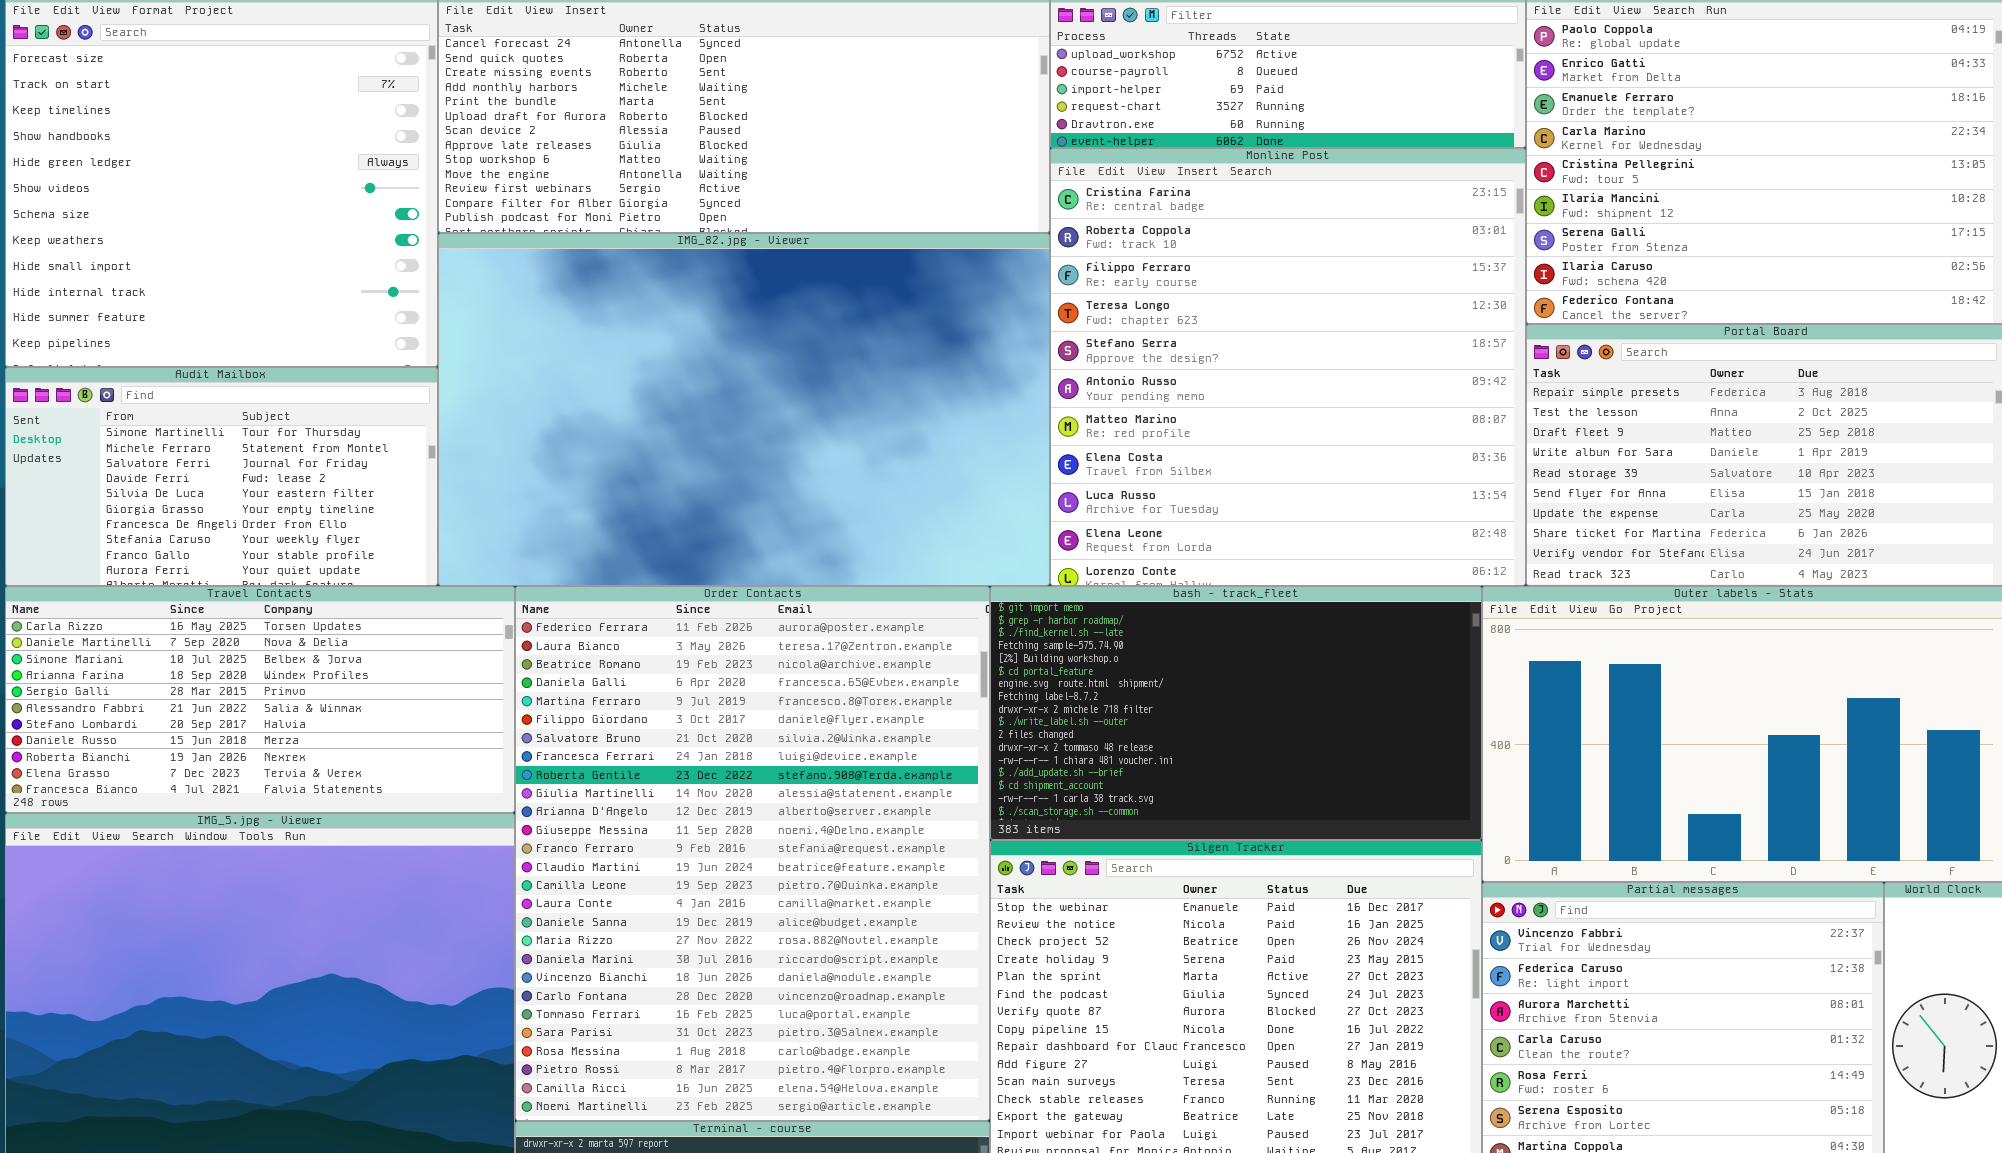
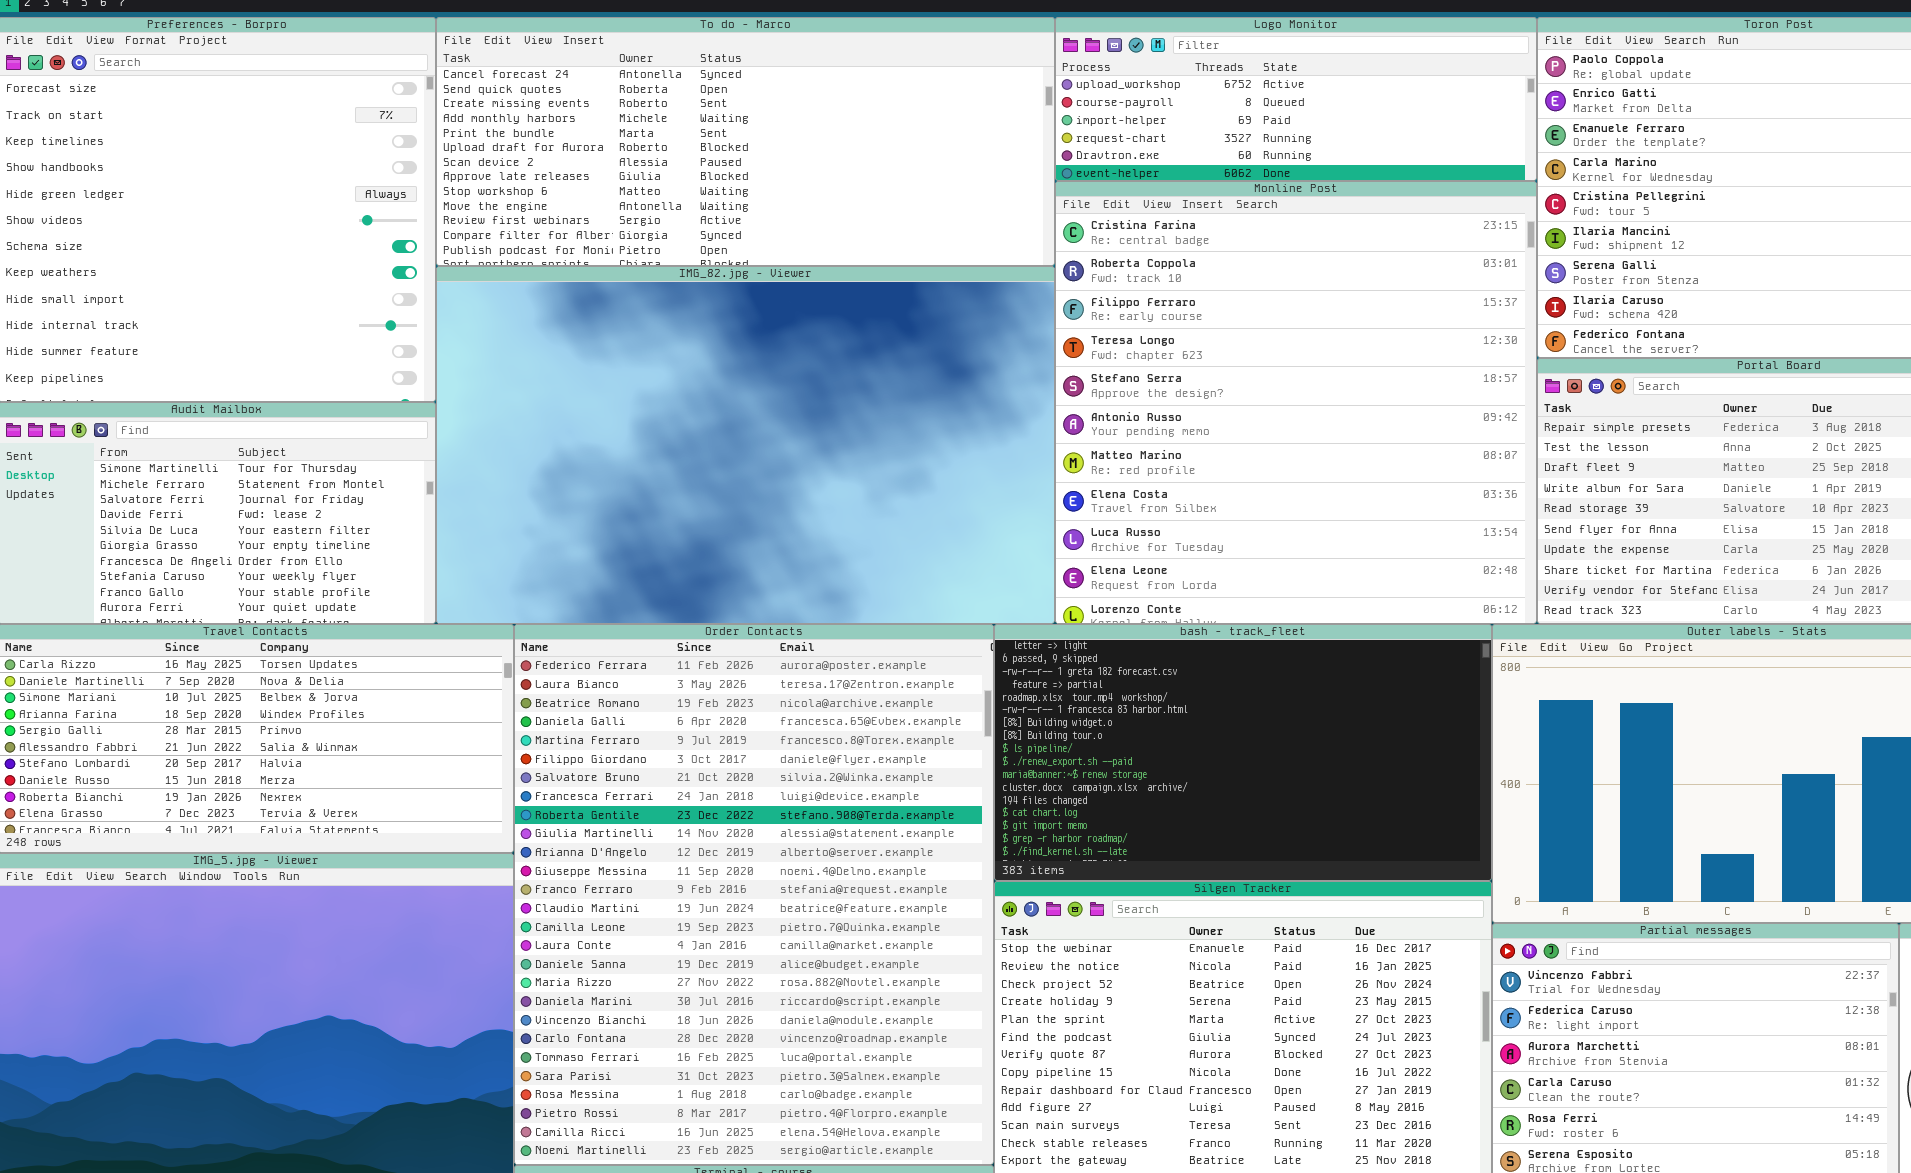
bash - track_fleet: [990,586,1482,840] -> [994,624,1492,881], scrolled up 14 rows

